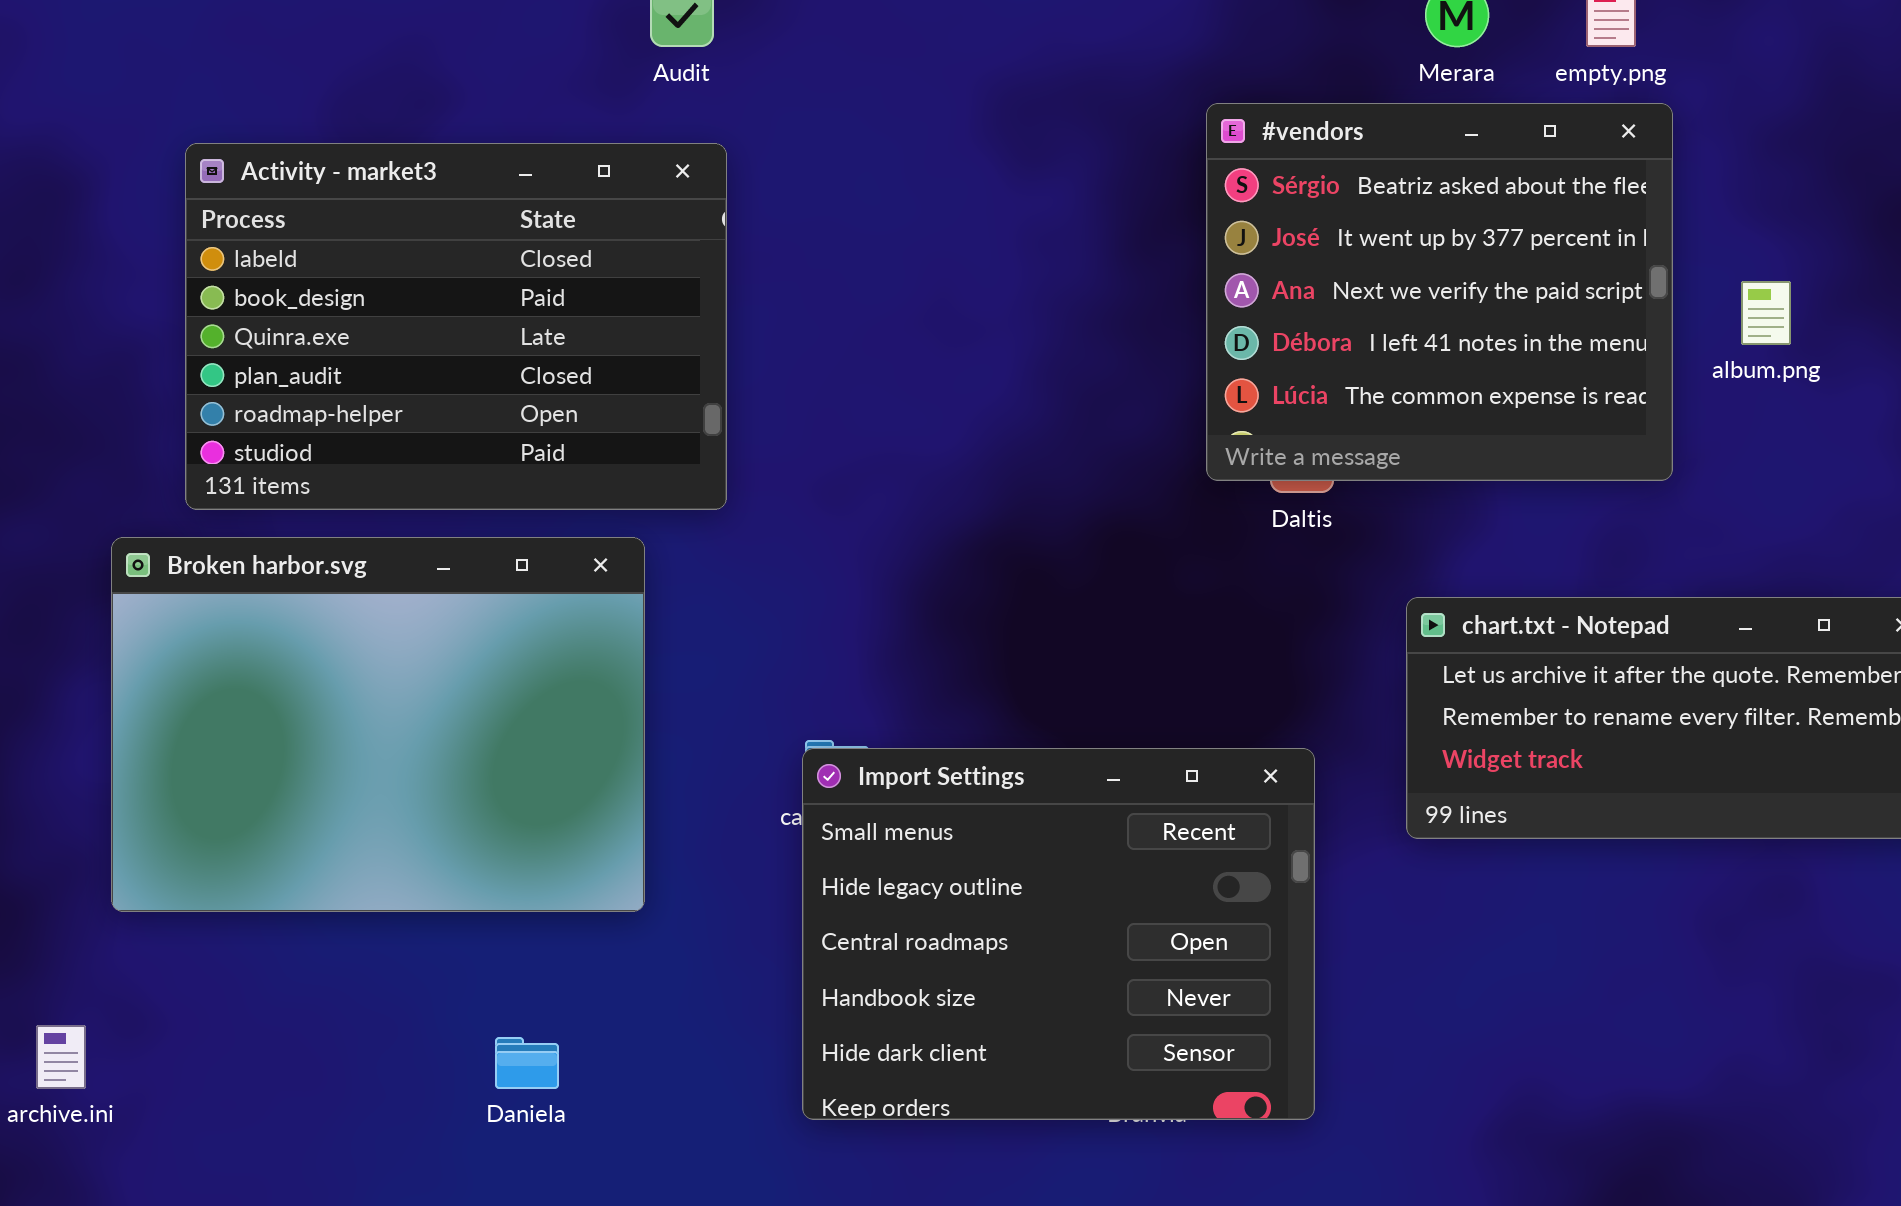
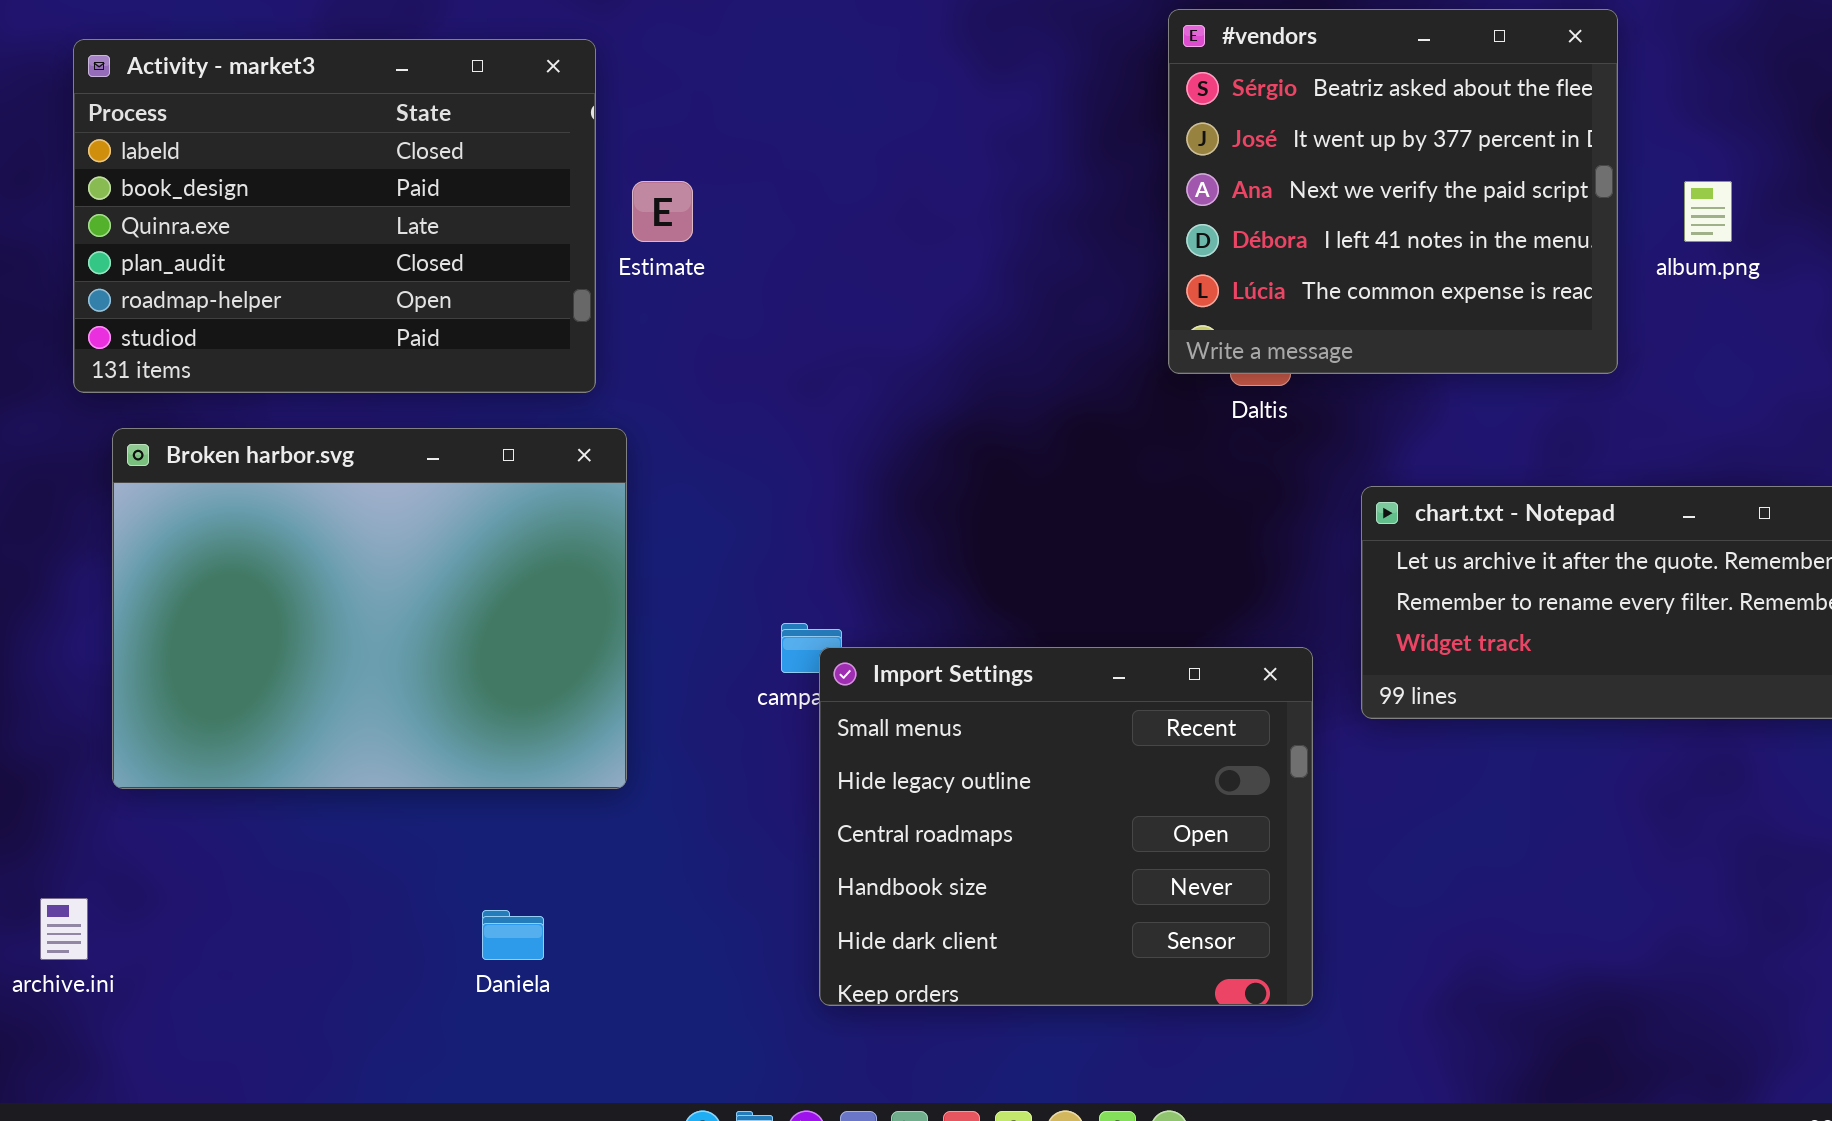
Activity - market3: [185,143,727,510] -> [73,39,596,393], moved
Import Settings: [802,748,1315,1120] -> [819,647,1313,1006], moved

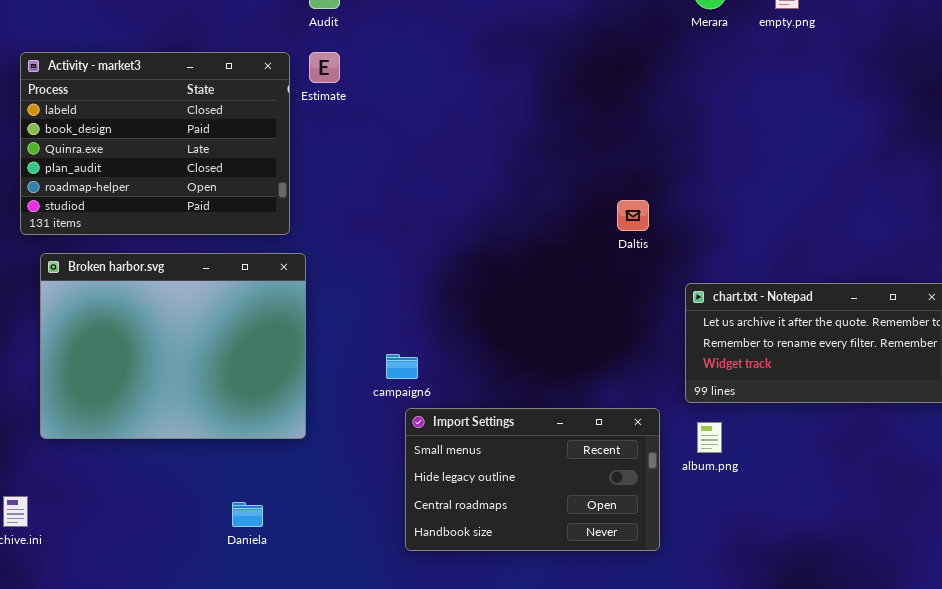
#vendors: [1168,9,1618,374] -> none, closed
Estimate: [632,181,693,242] -> [309,52,340,83], moved
album.png: [1684,181,1732,242] -> [697,422,722,453], moved
Import Settings: [819,647,1313,1006] -> [405,408,660,551], resized

